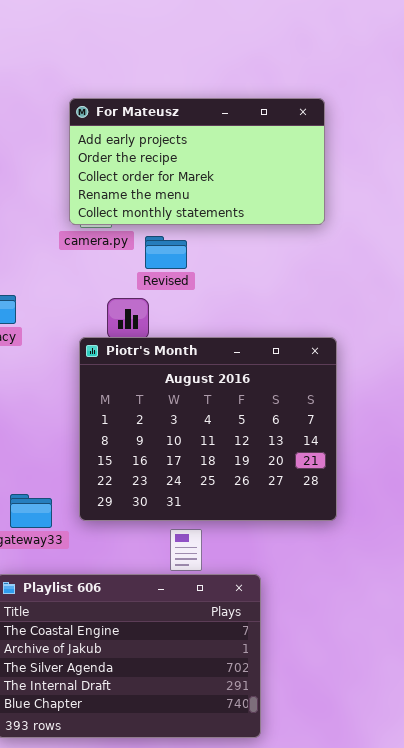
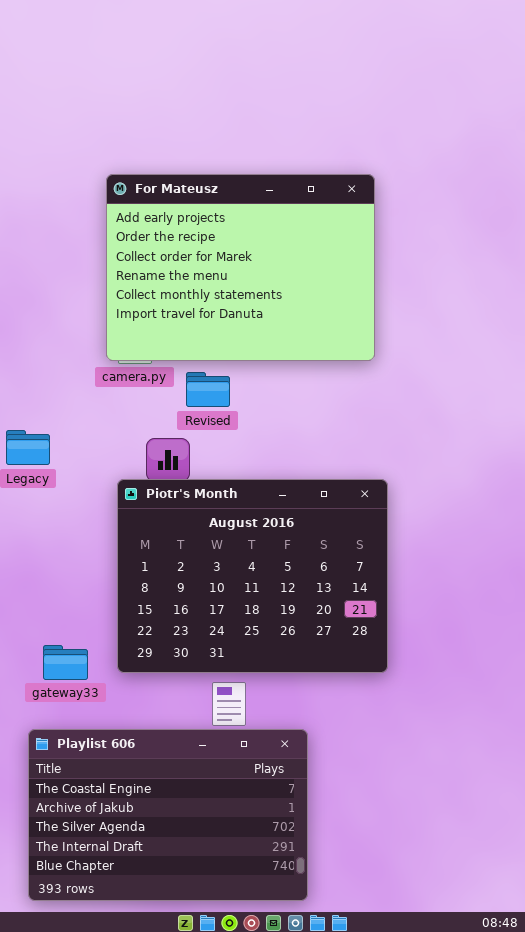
For Mateusz: [69,98,325,225] -> [106,174,375,361], resized

